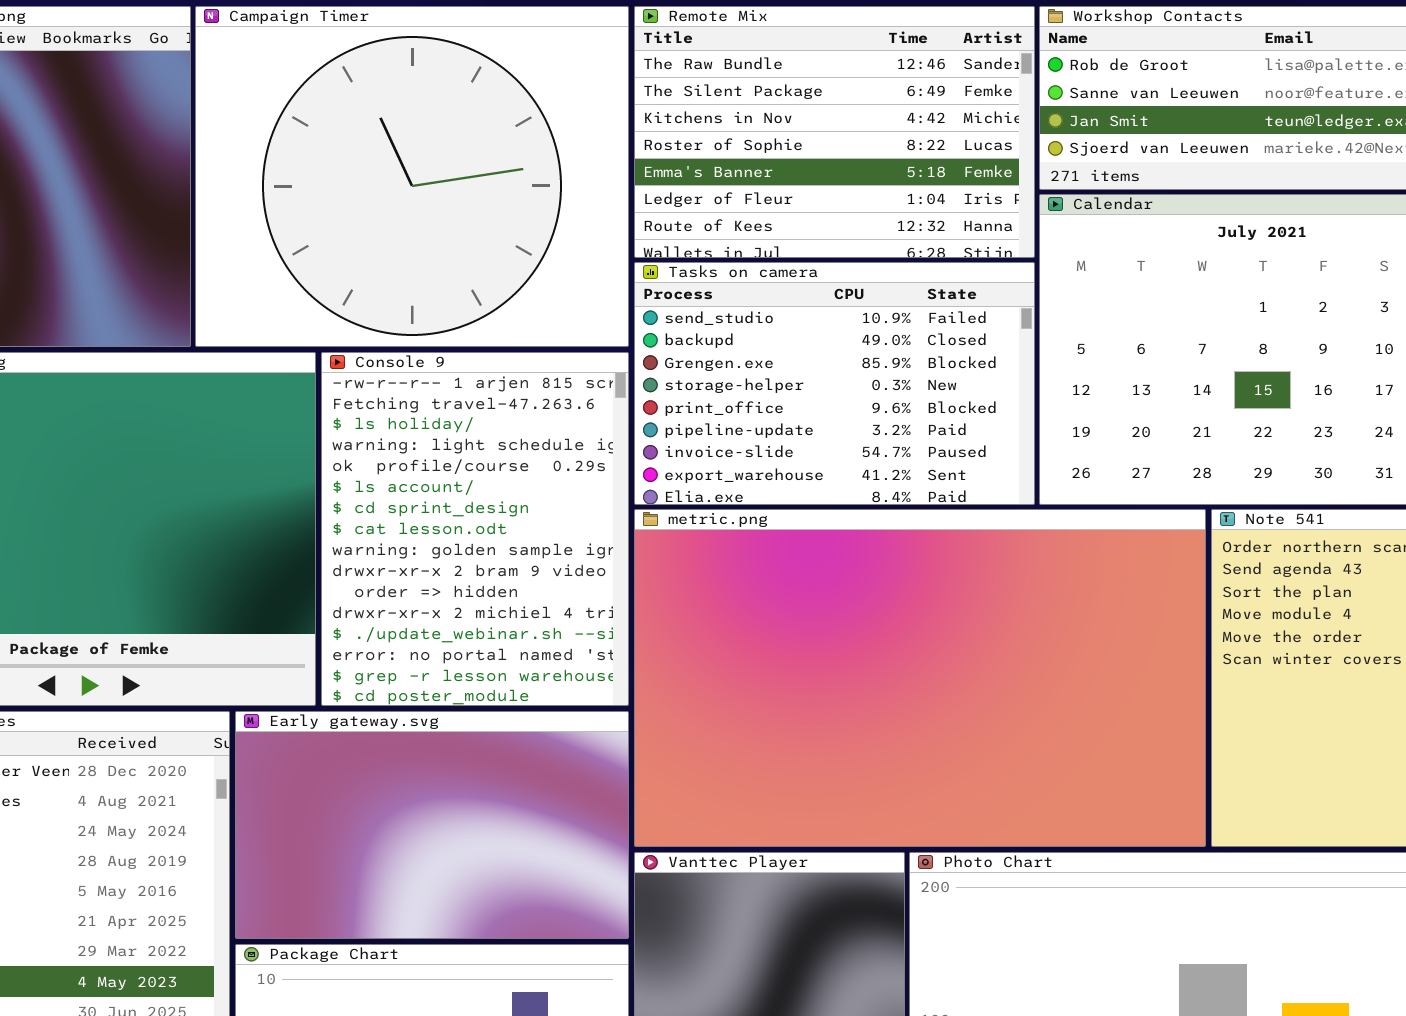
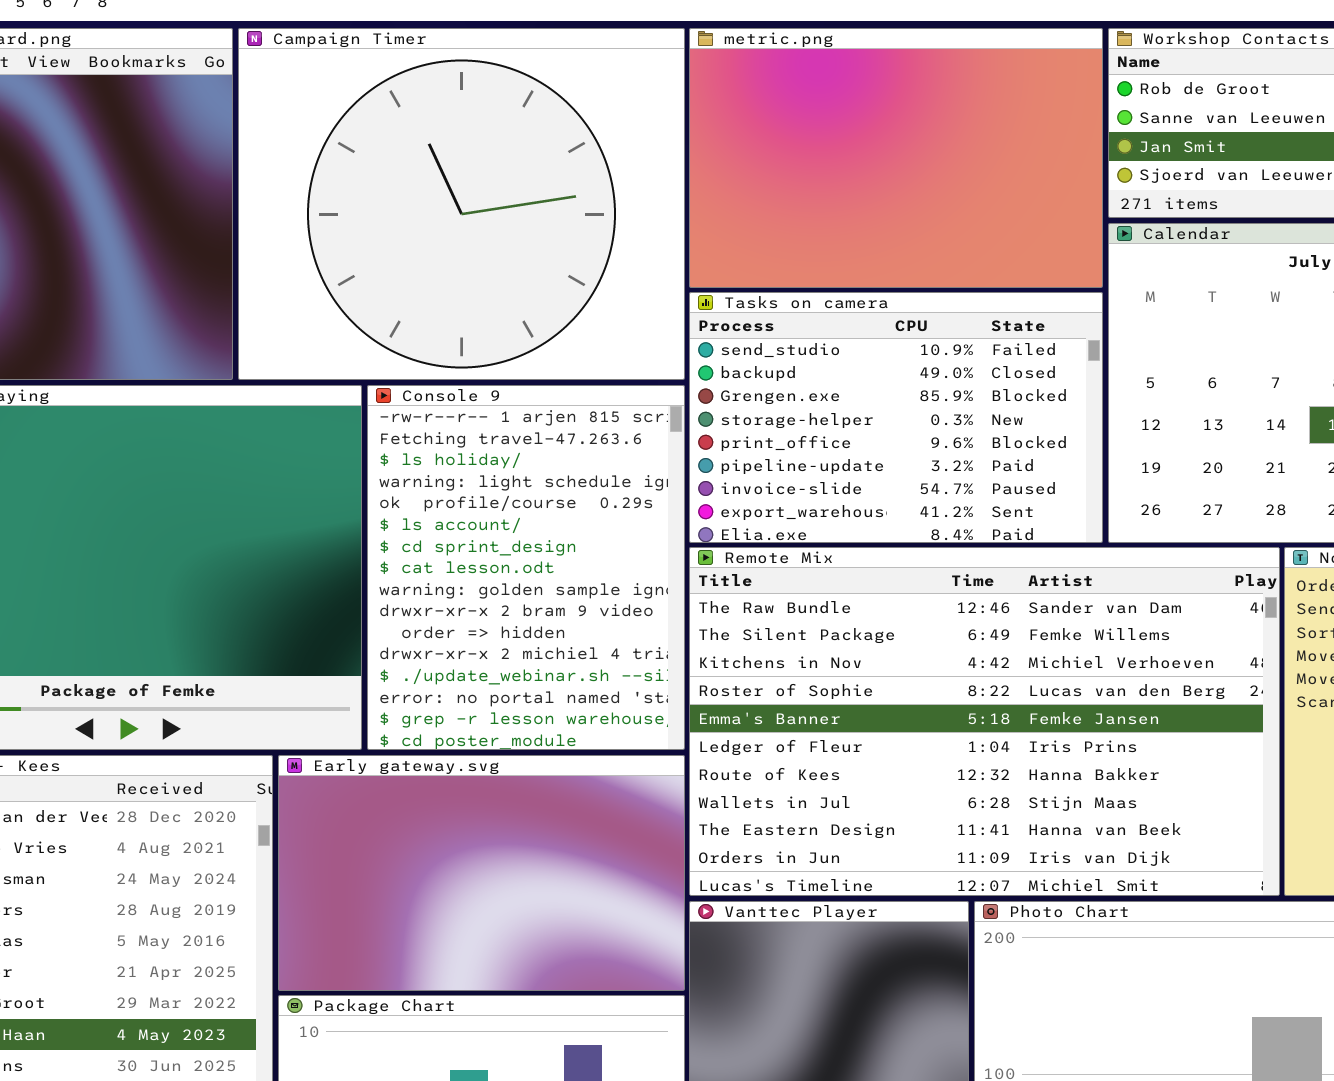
Remote Mix: [634,6,1035,258] -> [689,547,1280,896], moved, resized
metric.png: [634,509,1206,847] -> [689,28,1103,288], moved, resized

